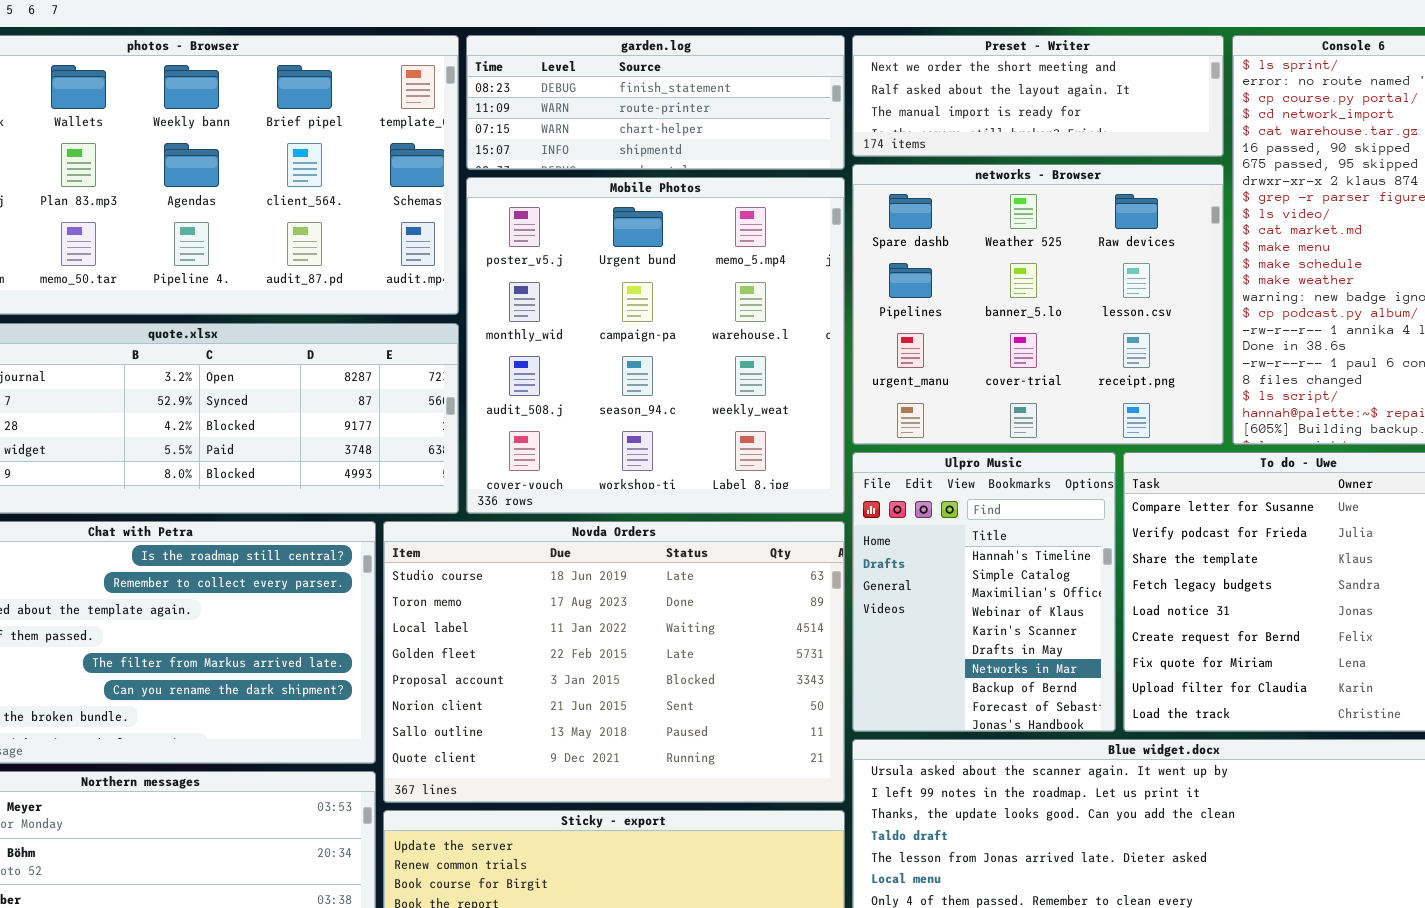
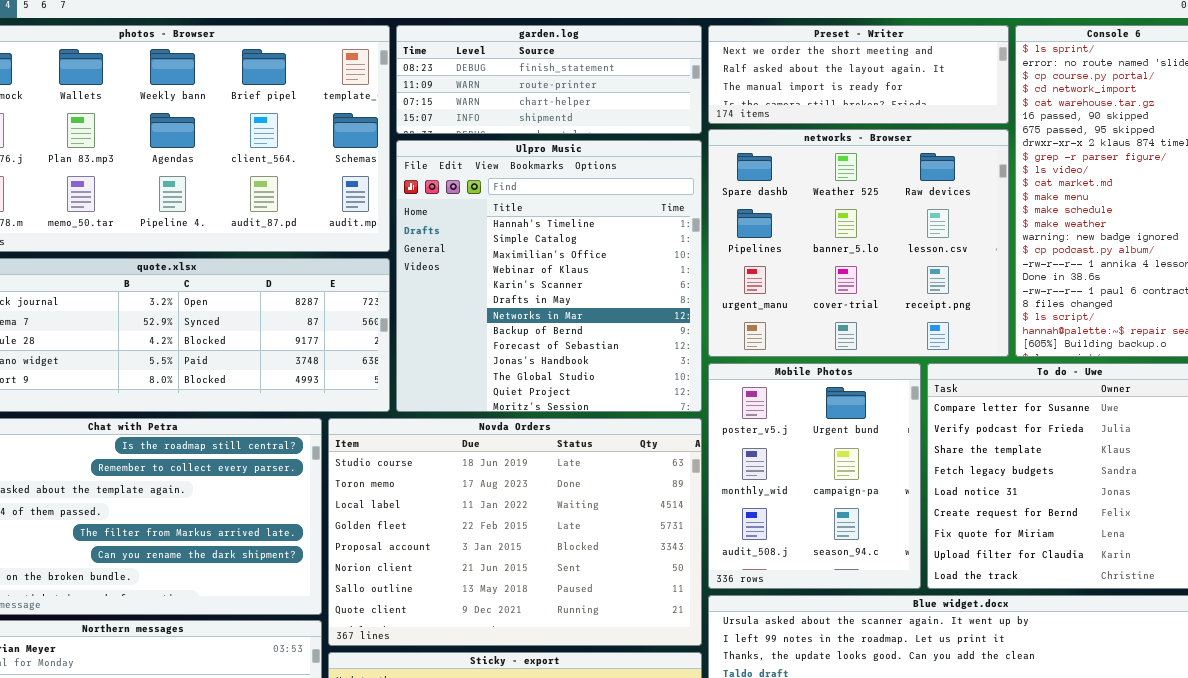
Mobile Photos: [466,177,845,514] -> [708,363,921,589], moved, resized
Ulpro Music: [852,452,1116,732] -> [396,140,702,412], moved, resized

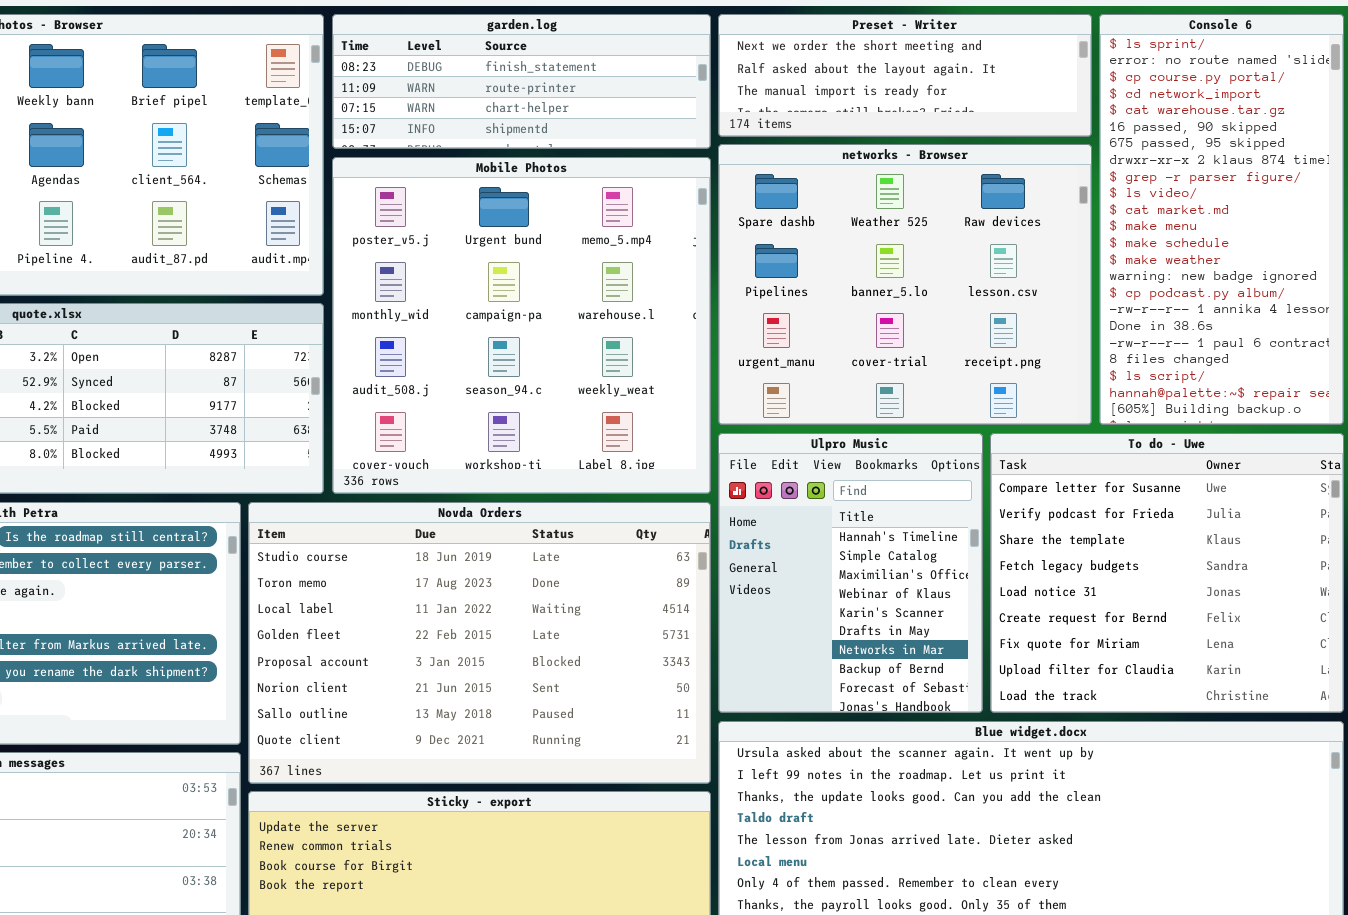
Ulpro Music: [396,140,702,412] -> [718,433,983,713], moved, resized
Mobile Photos: [708,363,921,589] -> [332,157,711,494], moved, resized

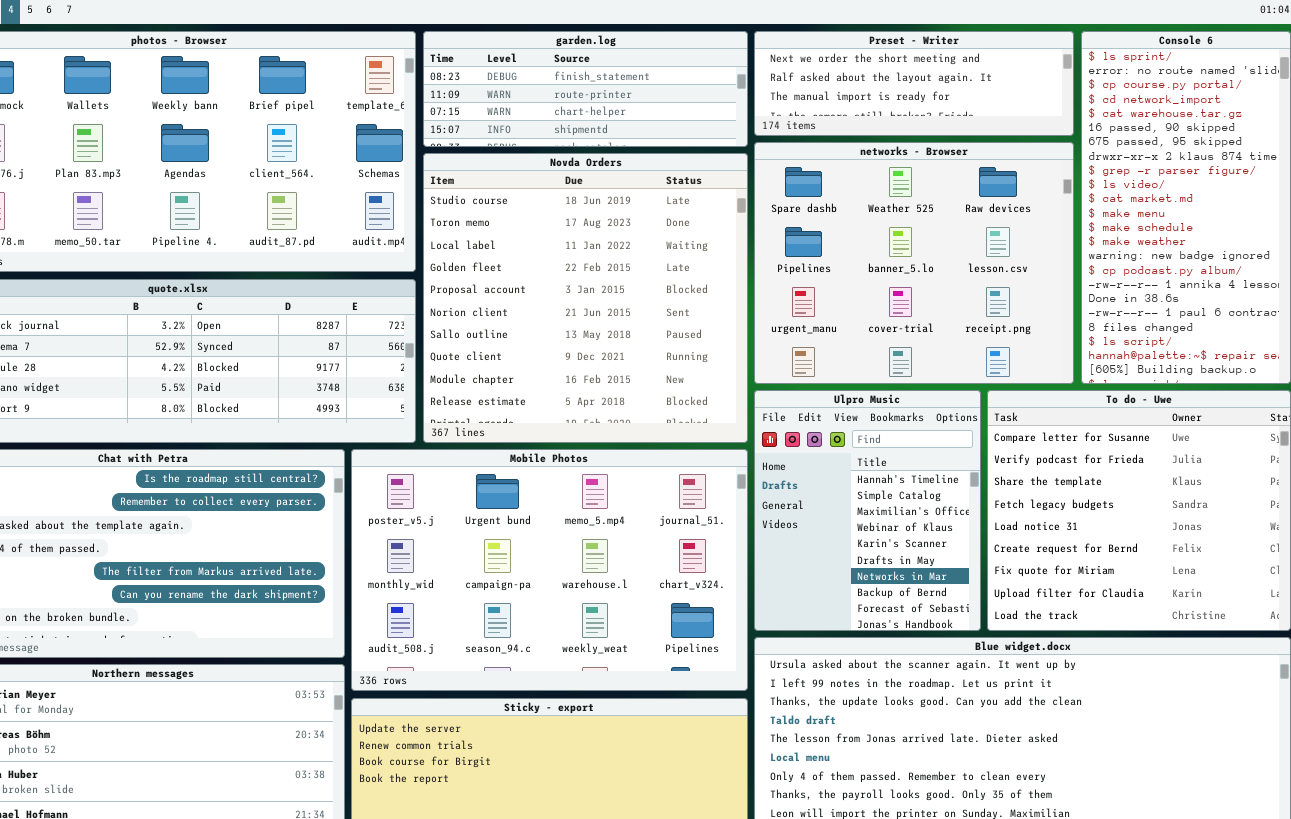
Mobile Photos: [332,157,711,494] -> [351,449,748,691], moved, resized
Novda Orders: [248,502,711,784] -> [423,153,748,443], moved, resized

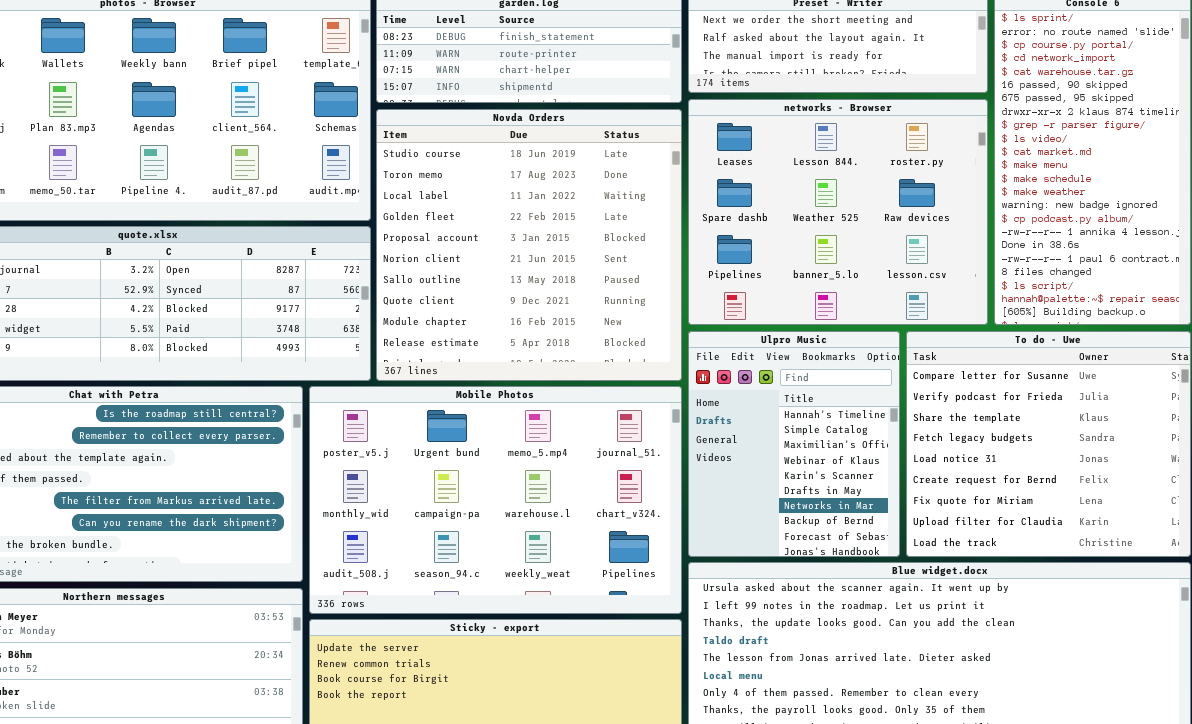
networks - Browser: [754,142,1074,384] -> [688,99,988,325], scrolled up 1 row

